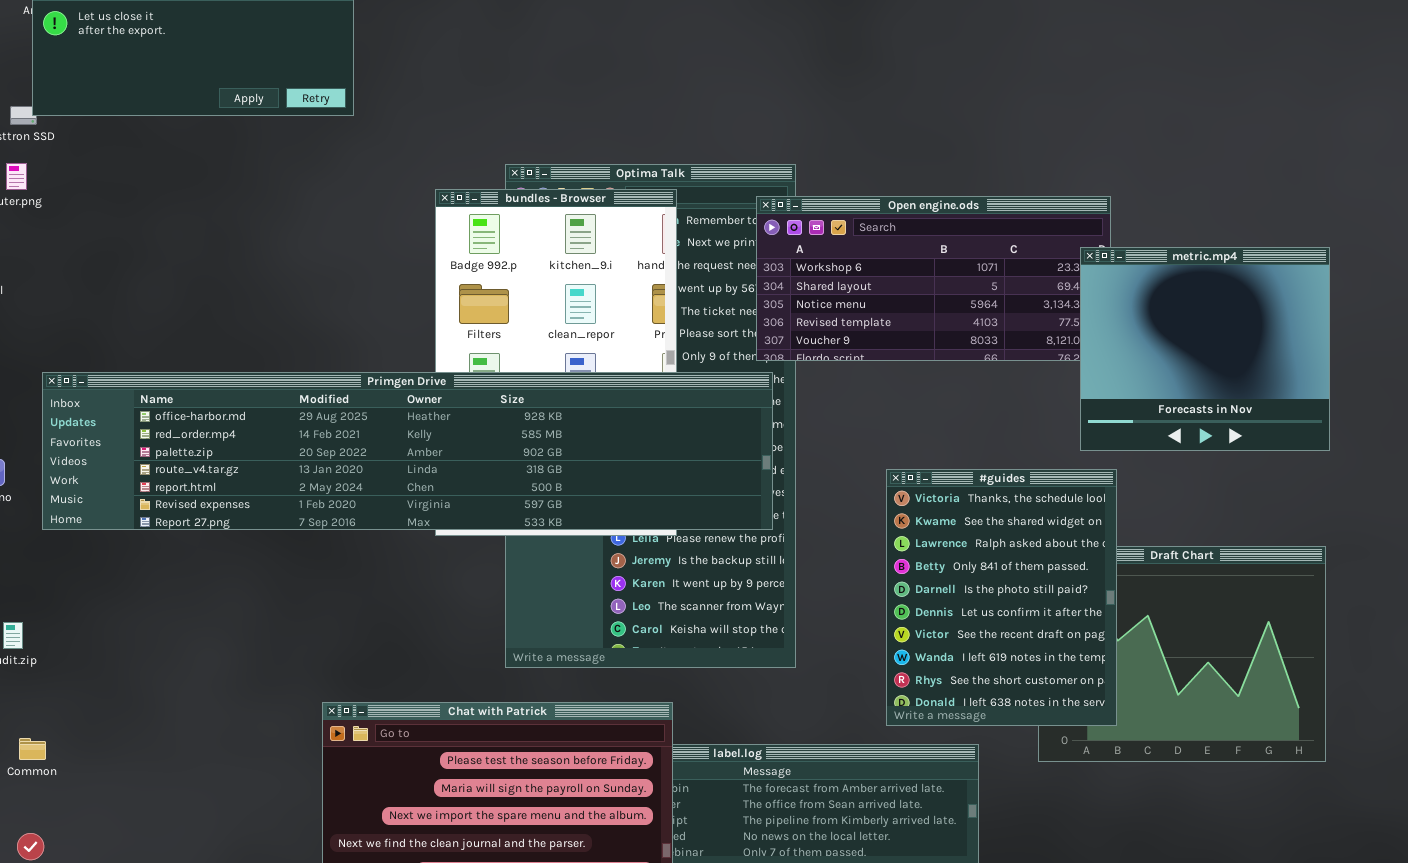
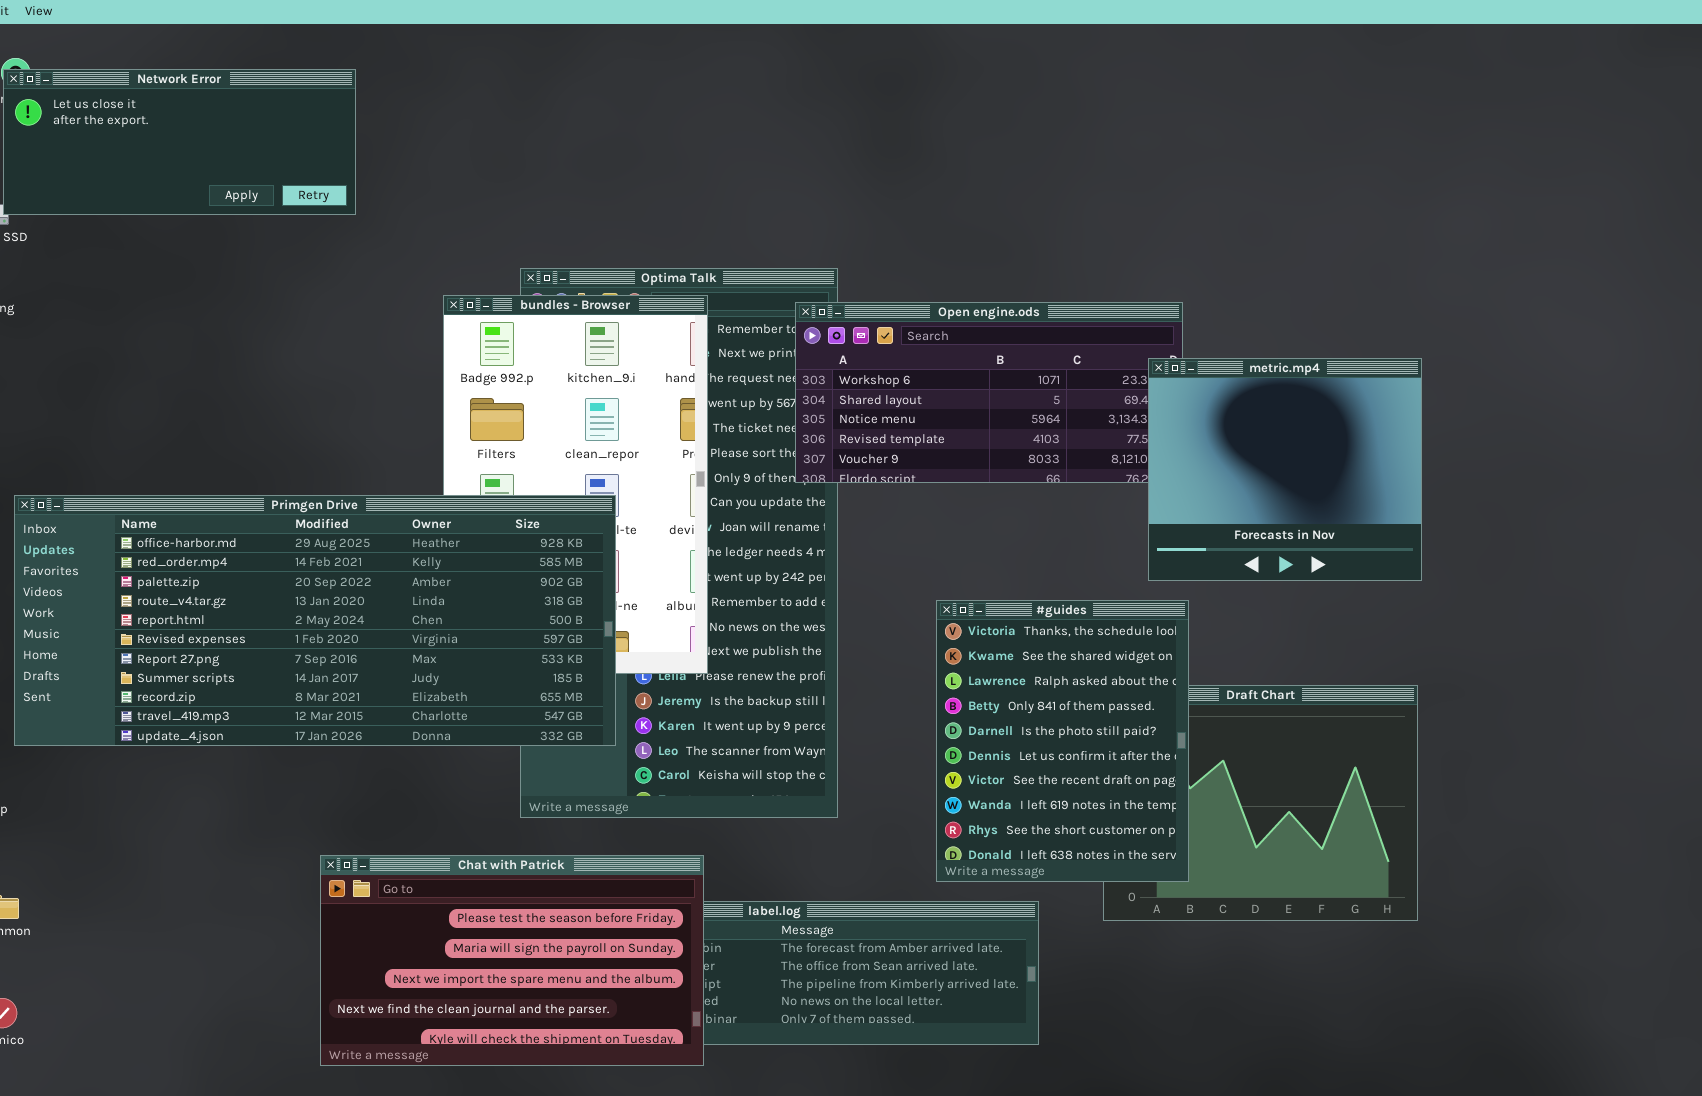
Primgen Drive: [42,372,773,530] -> [14,495,616,746], resized

